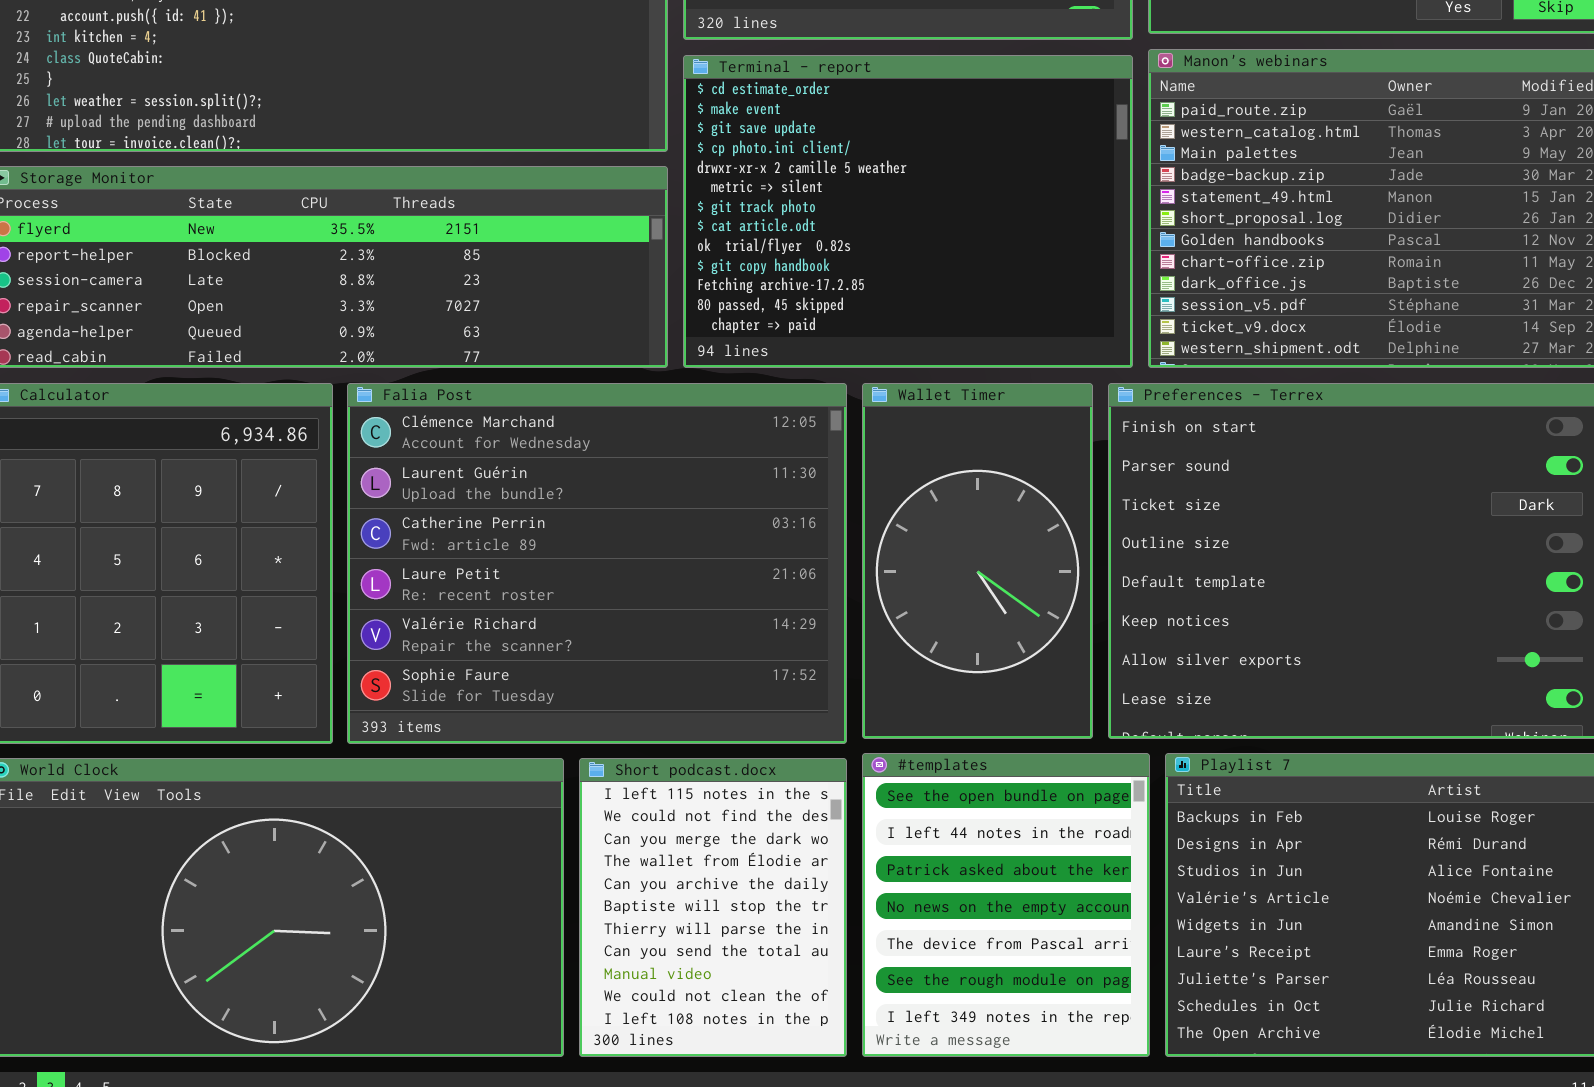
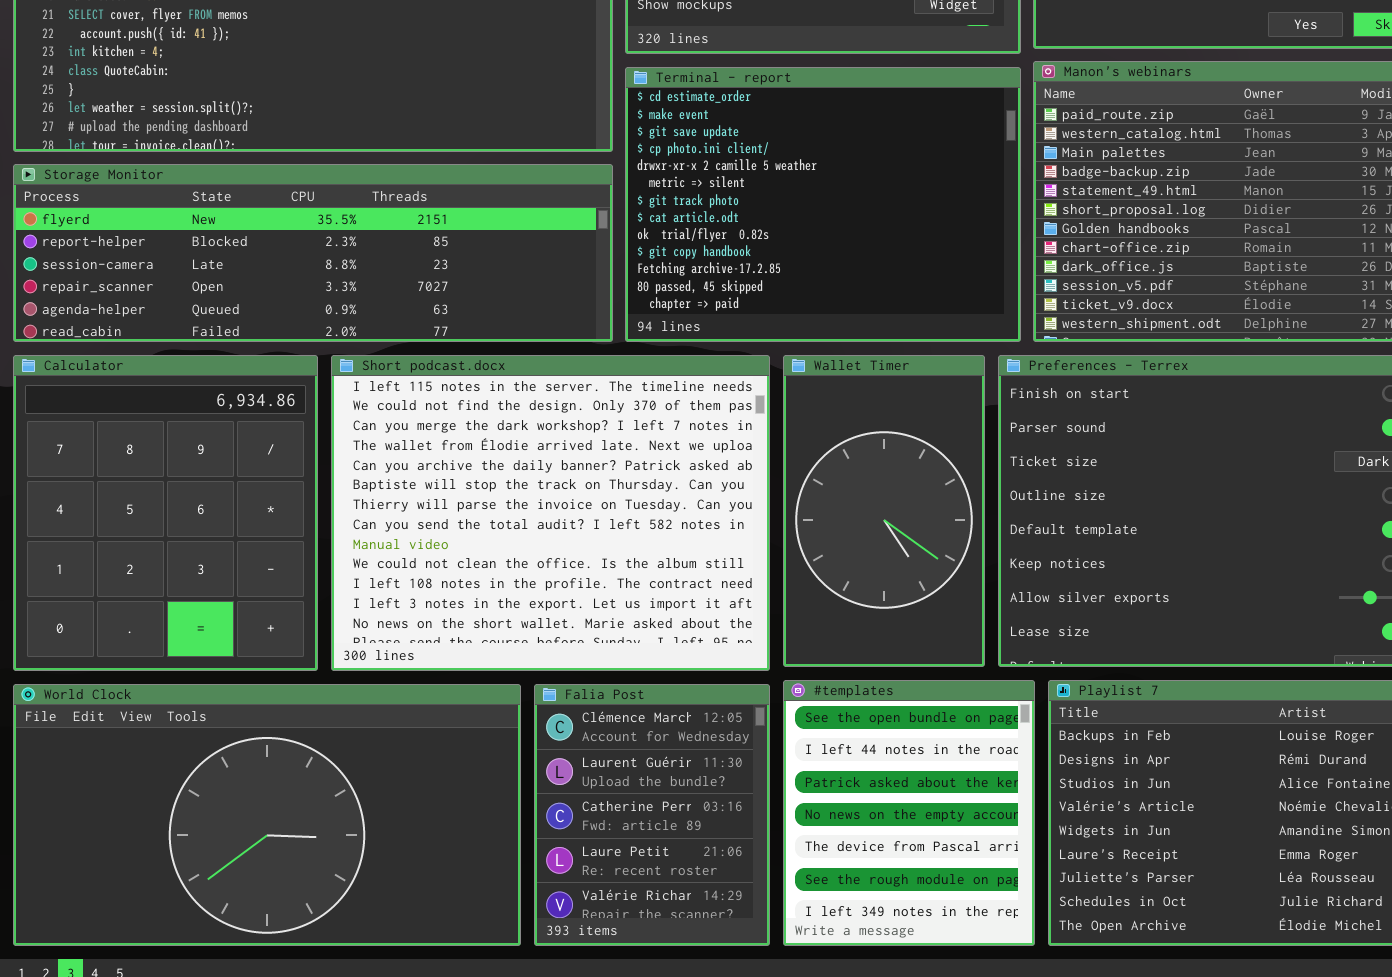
Falia Post: [347,383,847,744] -> [534,684,770,946], moved, resized
Short podcast.docx: [579,758,847,1057] -> [331,355,770,671], moved, resized

